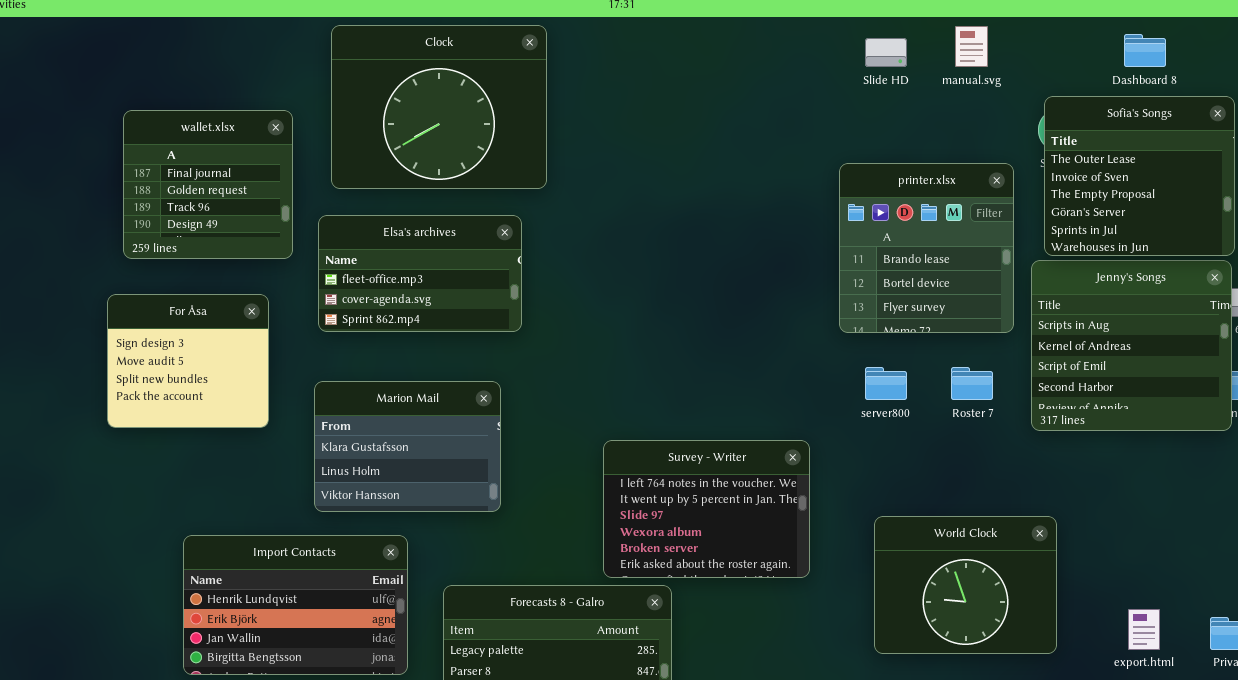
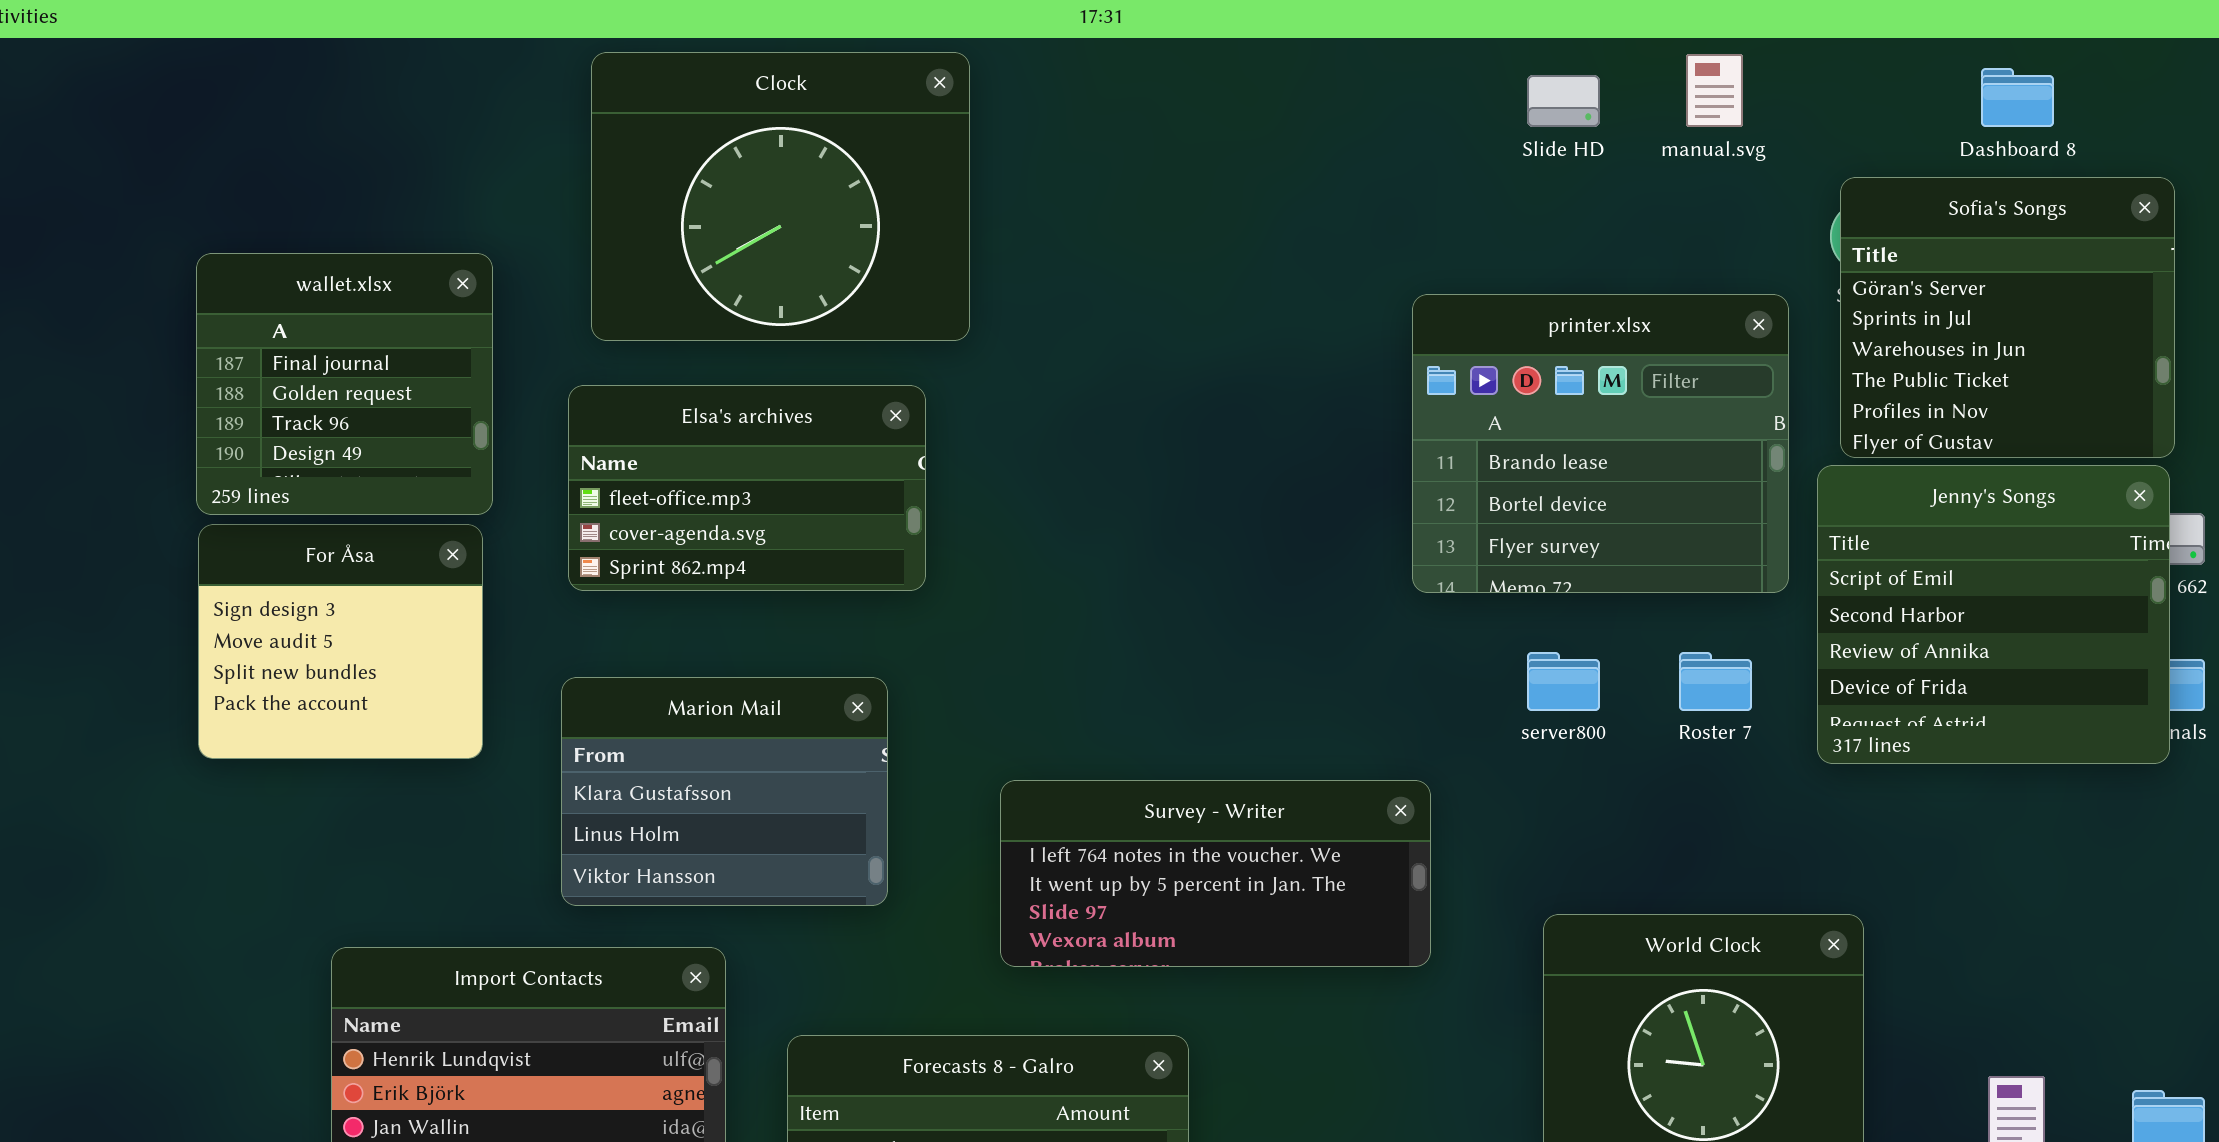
Sofia's Songs: [1044,96,1235,256] -> [1840,177,2175,458], scrolled down 3 rows
wallet.xlsx: [123,110,293,259] -> [196,253,493,515], moved
printer.xlsx: [839,163,1014,333] -> [1412,294,1789,593], resized
Jenny's Songs: [1031,260,1232,431] -> [1817,465,2170,764], scrolled down 2 rows
Survey - Writer: [603,440,810,578] -> [1000,780,1431,967], resized

